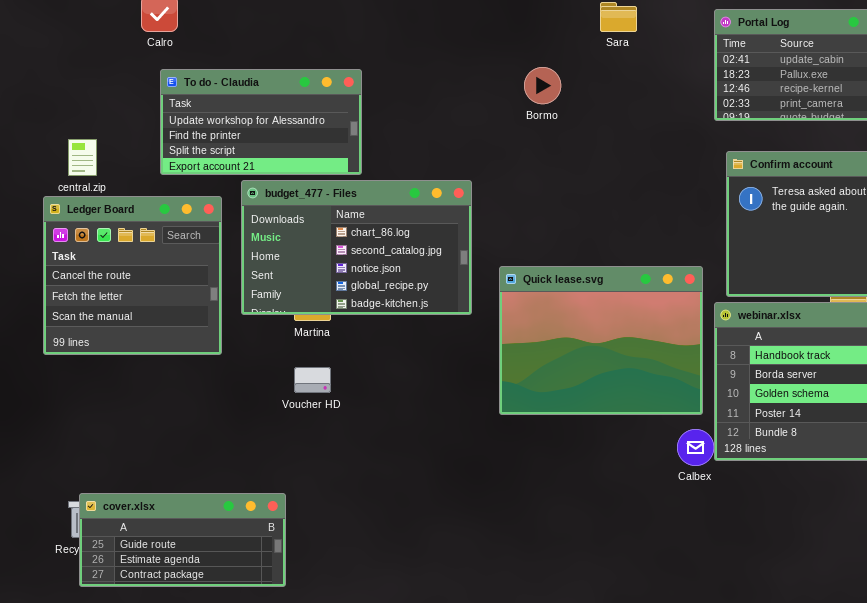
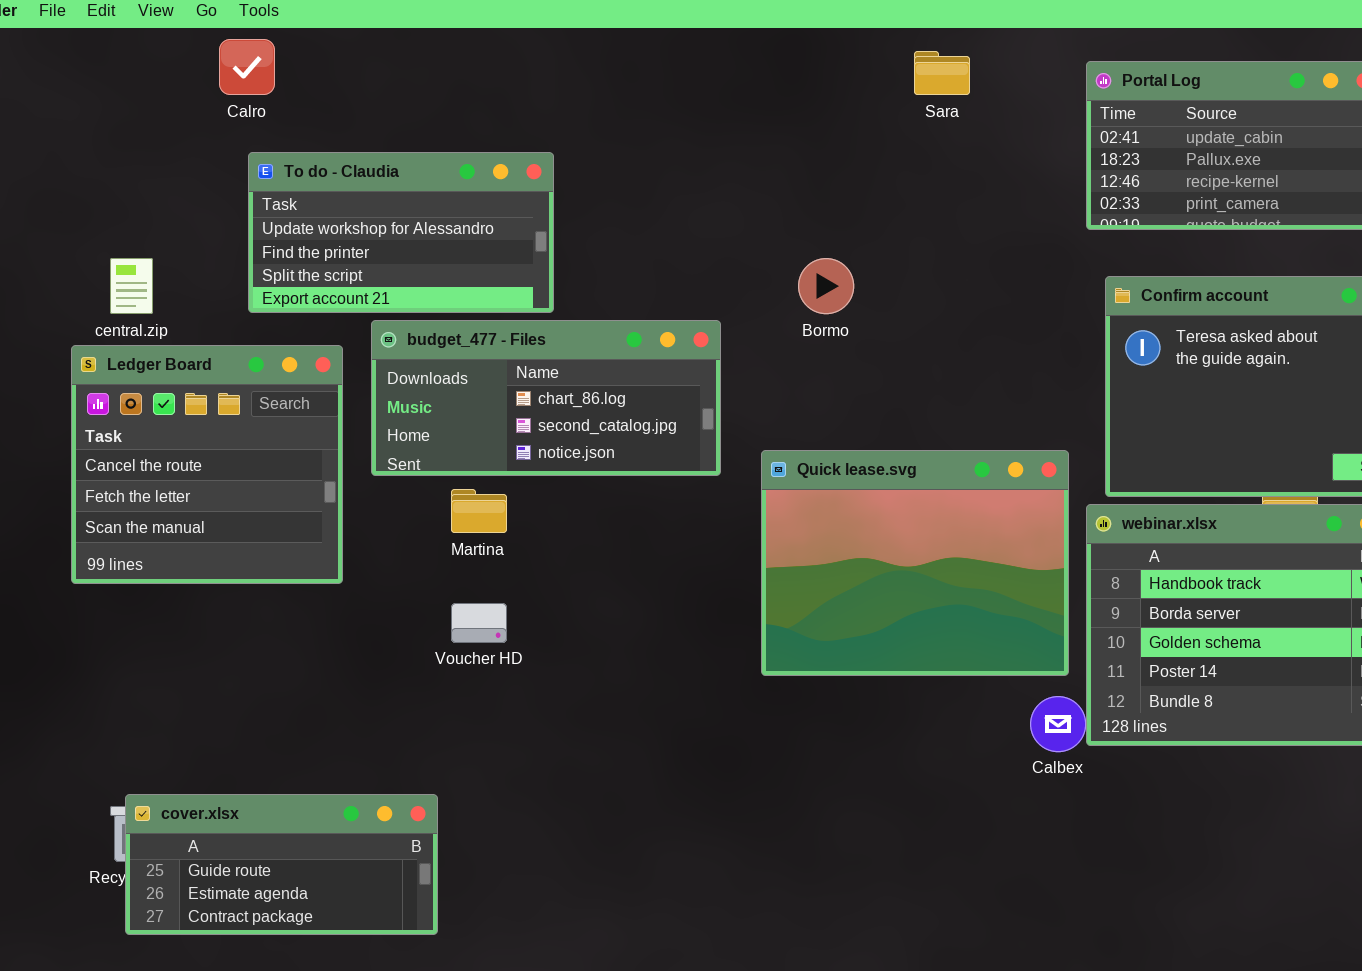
Bormo: [524,67,561,104] -> [798,258,854,314], moved
budget_477 - Files: [241,180,472,315] -> [371,320,721,476], resized

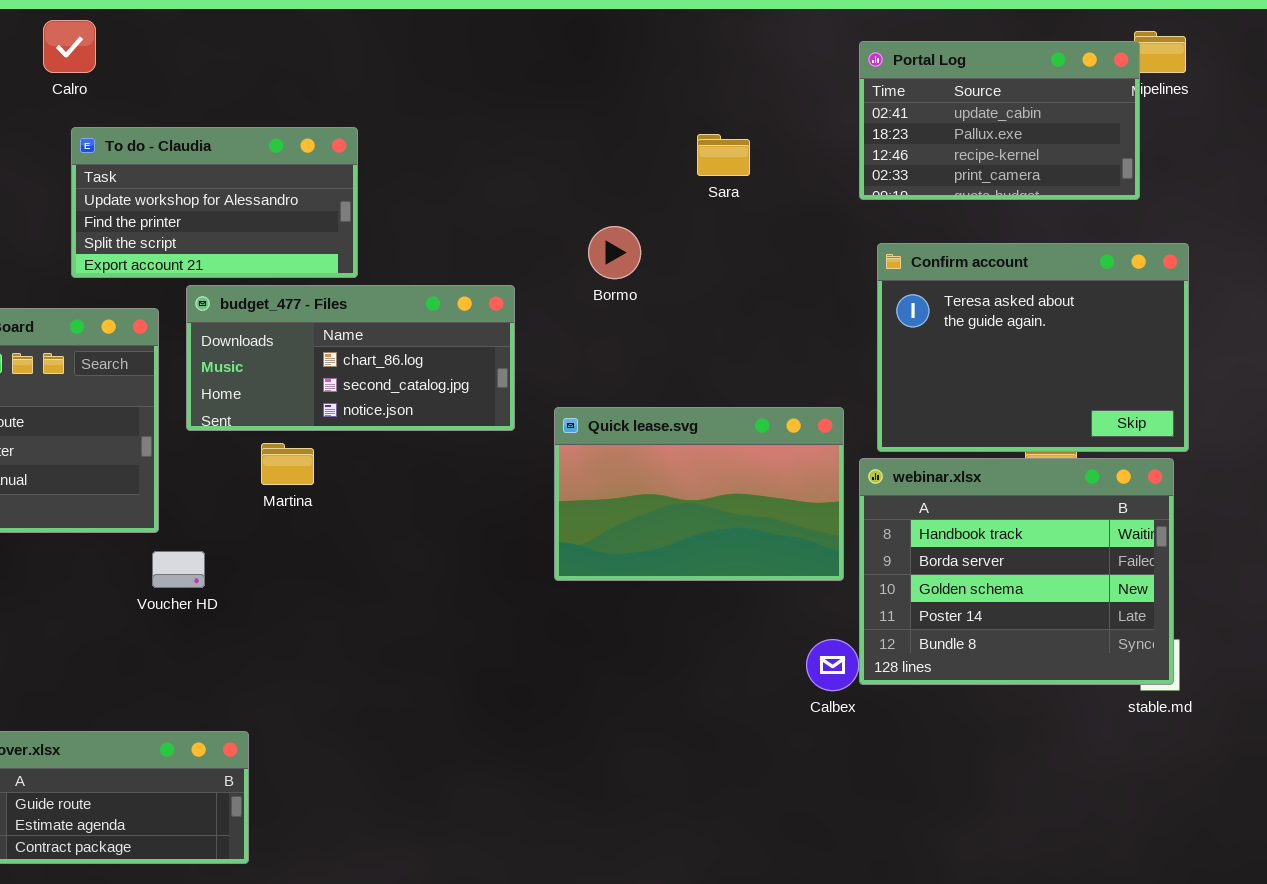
Sara: [914,51,970,95] -> [697,134,750,176], moved
Quick lease.svg: [761,450,1069,676] -> [554,407,844,581], resized
Voucher HD: [451,603,507,643] -> [152,551,205,588], moved

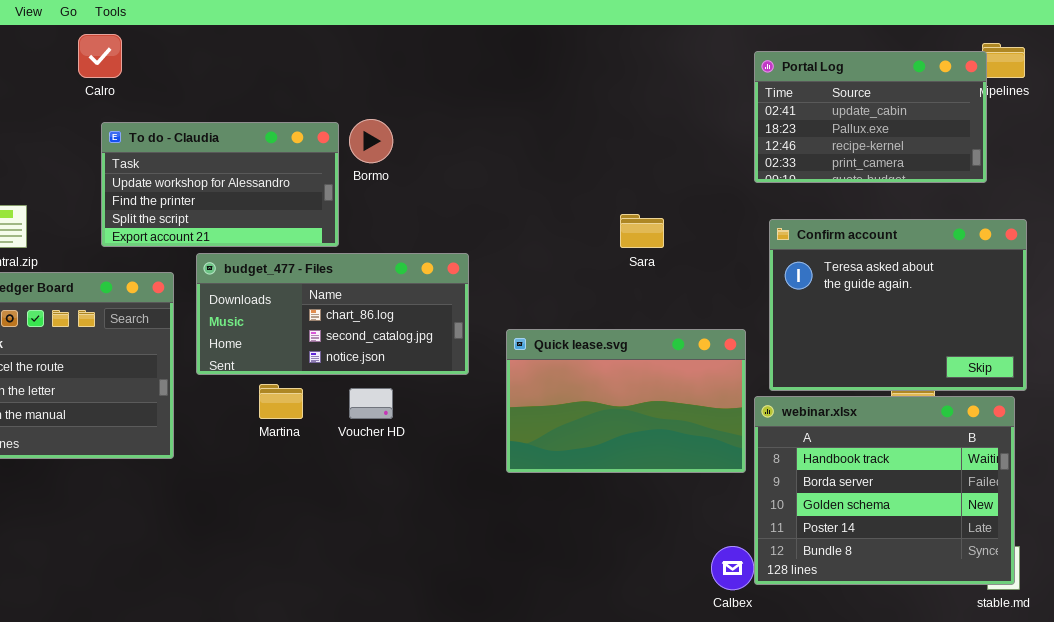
Sara: [697,134,750,176] -> [620,214,664,248], moved
Bormo: [588,226,641,279] -> [349,119,393,163], moved
Quick lease.svg: [554,407,844,581] -> [506,329,746,473], moved
Voucher HD: [152,551,205,588] -> [349,388,393,419], moved

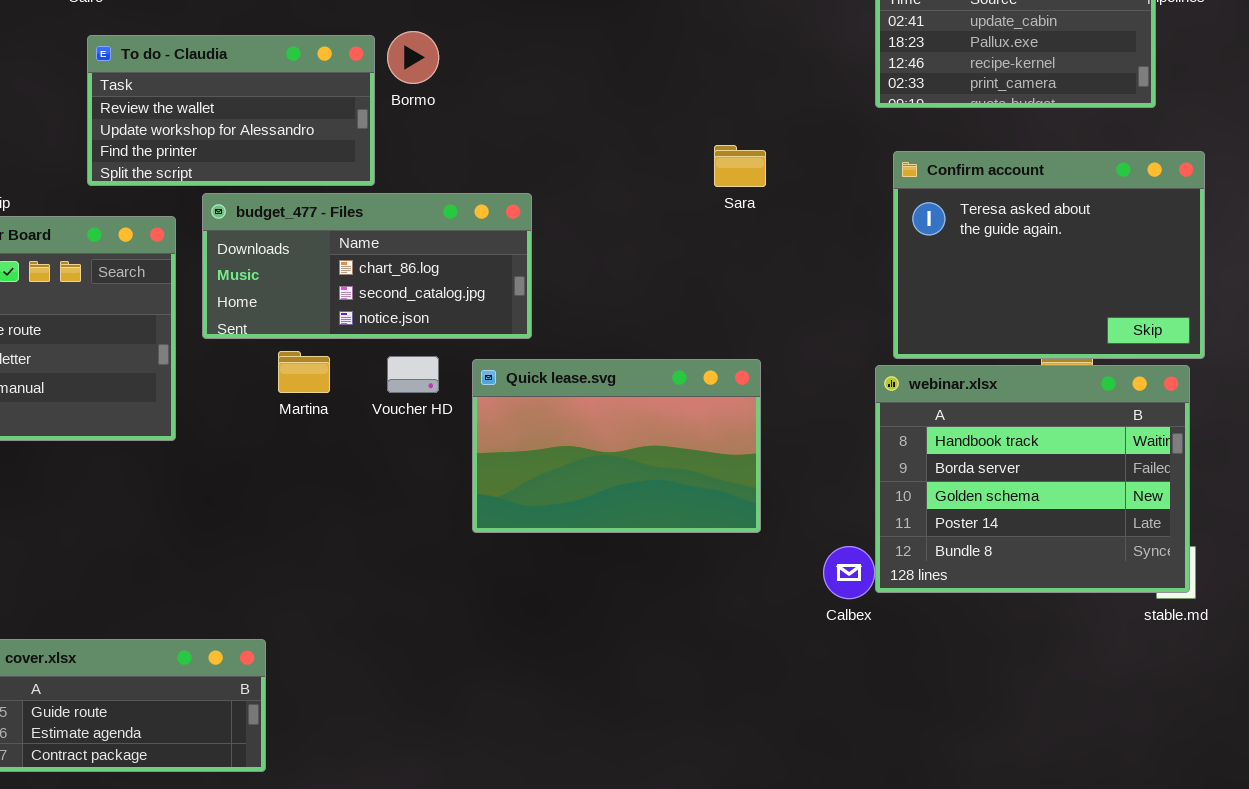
To do - Claudia: [101,122,339,247] -> [87,35,375,186], scrolled up 1 row
Quick lease.svg: [506,329,746,473] -> [472,359,761,533], moved

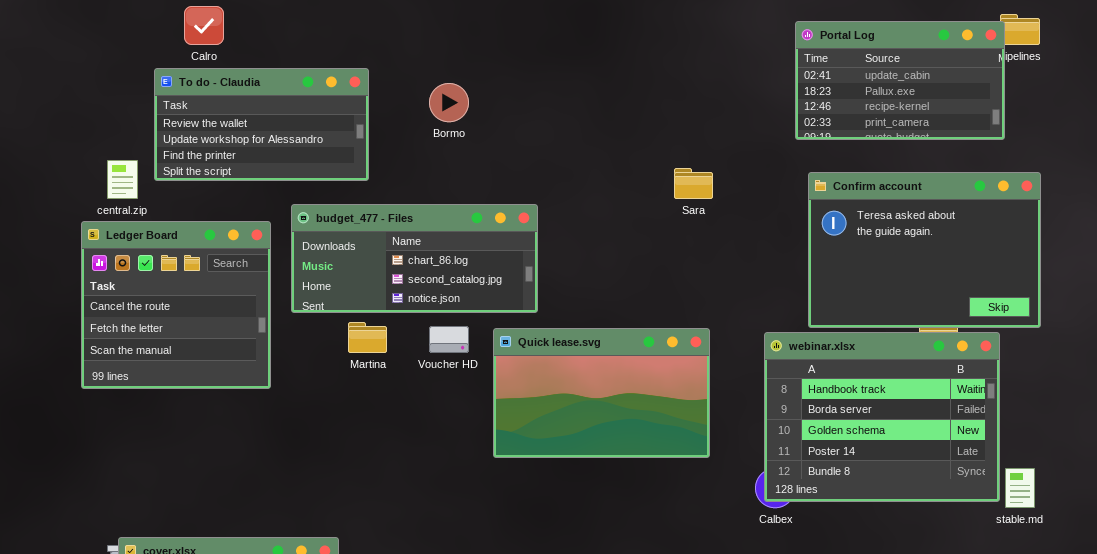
To do - Claudia: [87,35,375,186] -> [154,68,369,181], moved
webinar.xlsx: [875,365,1190,593] -> [764,332,1000,502], moved

